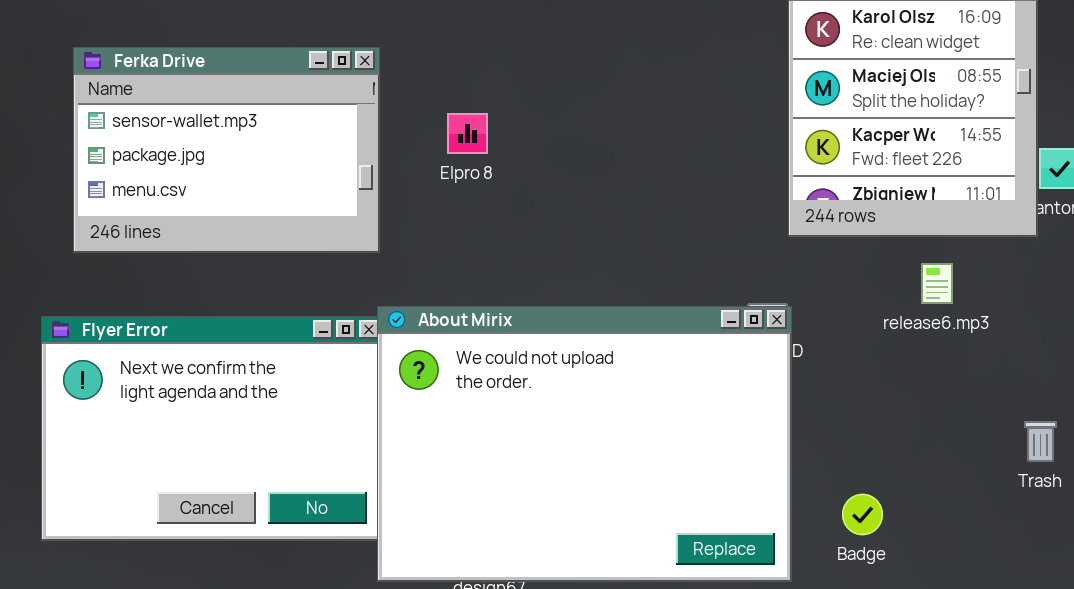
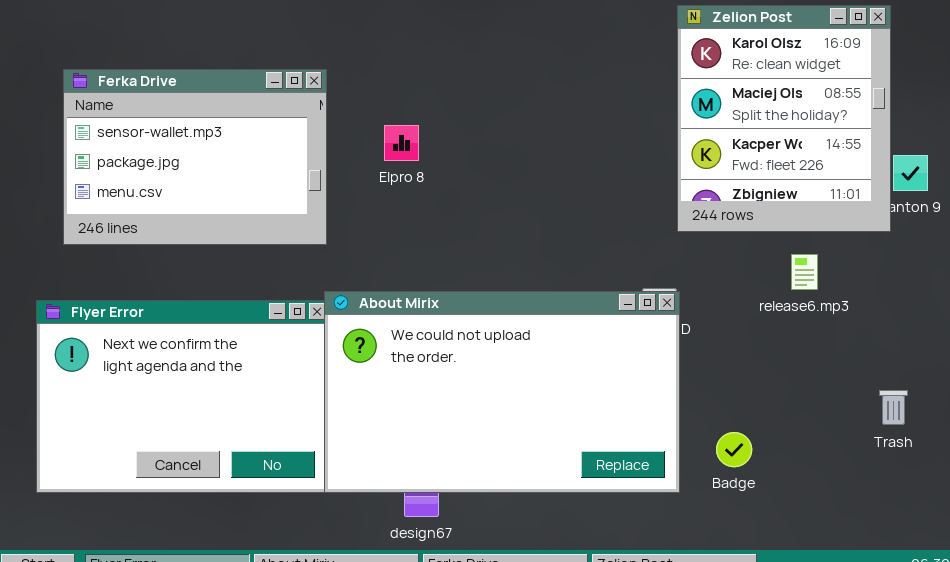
About Mirix: [377,306,792,582] -> [324,291,680,493], resized
Badge: [842,494,883,535] -> [716,432,752,467], moved

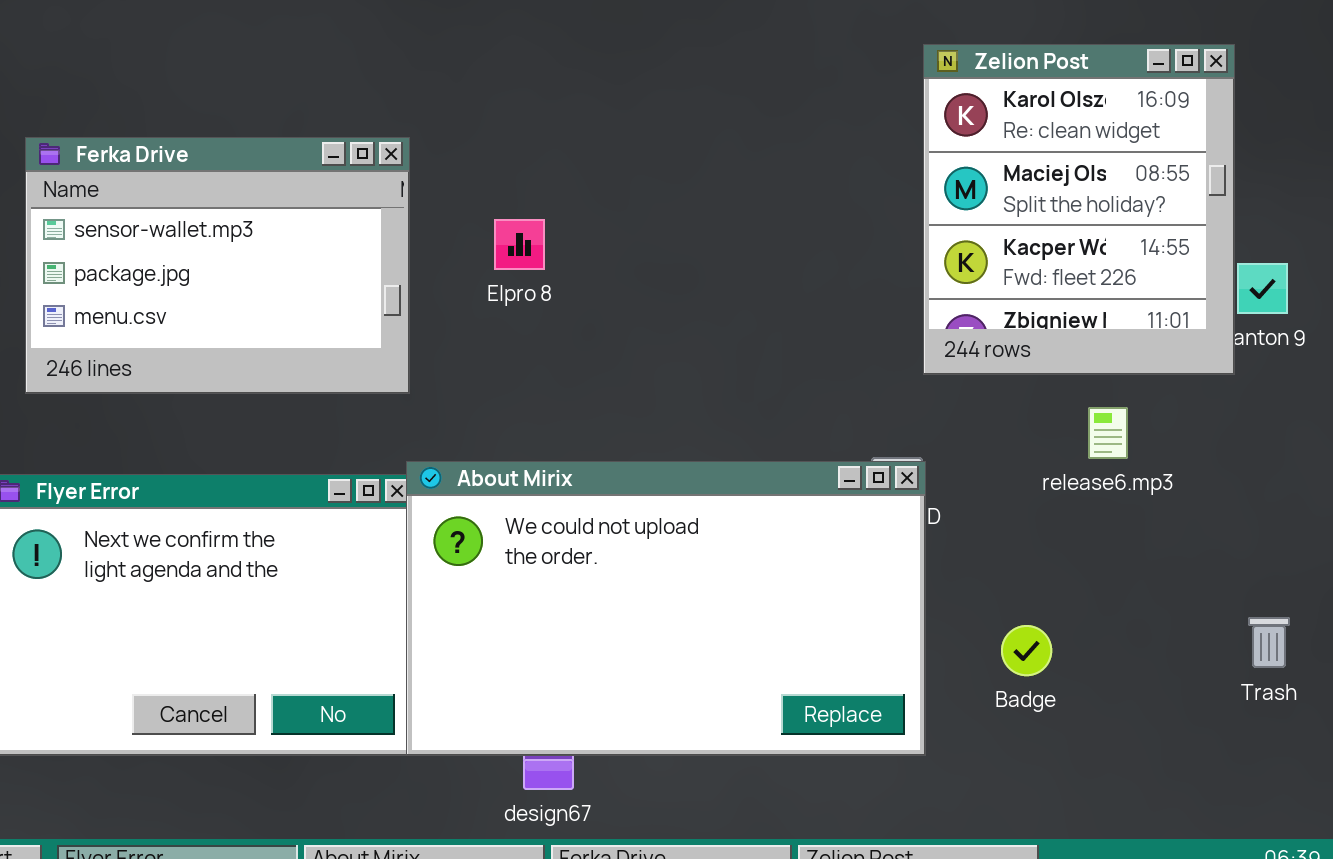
Trash: [879,390,908,425] -> [1248,617,1290,668], moved
Badge: [716,432,752,467] -> [1001,625,1052,676], moved

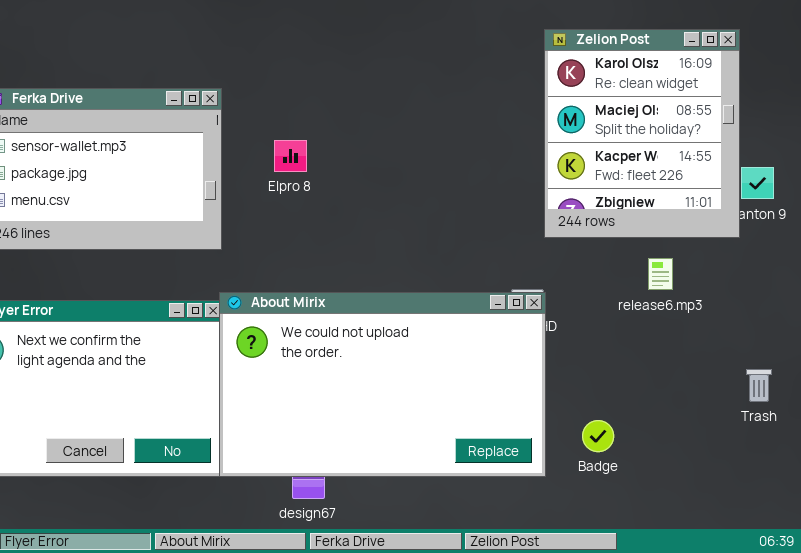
Trash: [1248,617,1290,668] -> [746,369,772,402], moved
Badge: [1001,625,1052,676] -> [582,420,614,452], moved

